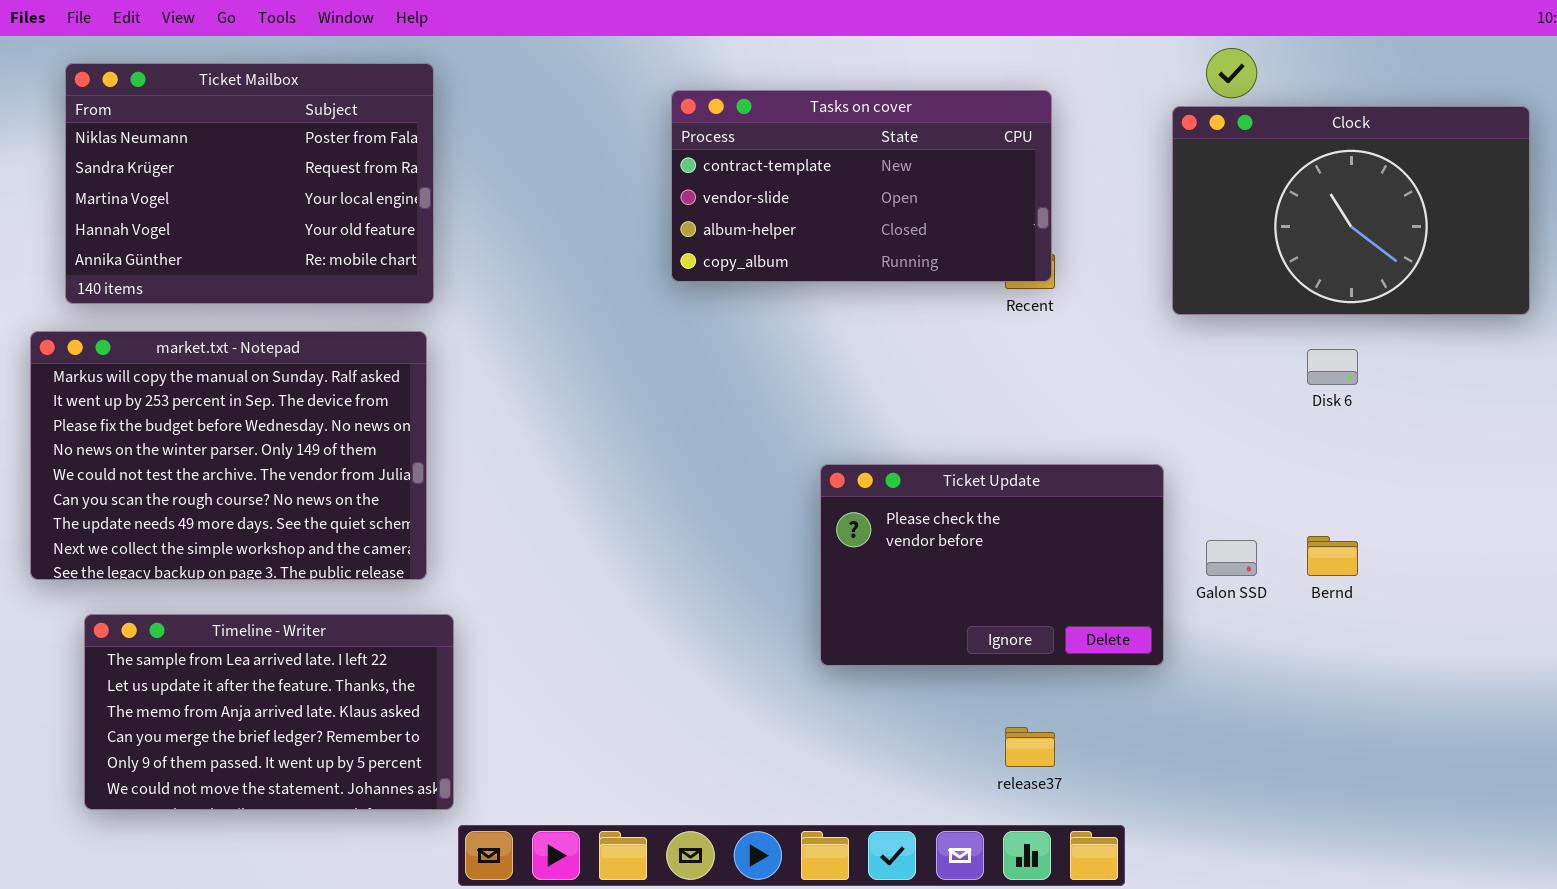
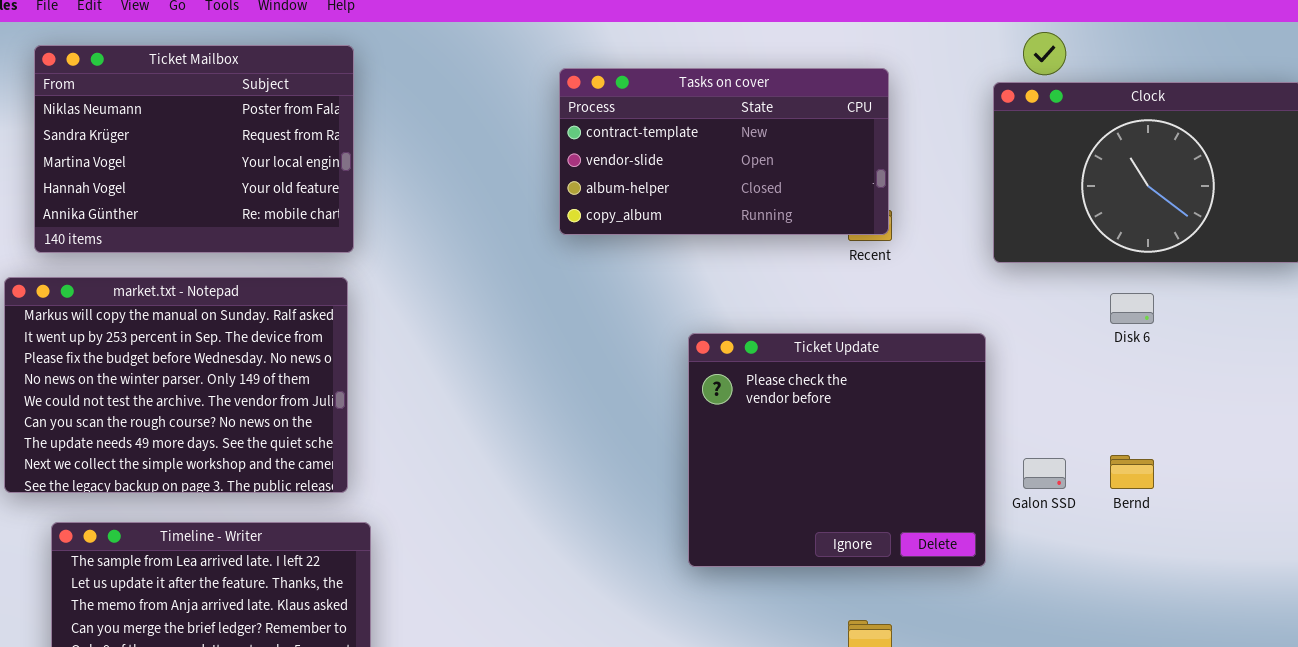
Ticket Update: [820,464,1164,666] -> [688,333,986,567], resized

